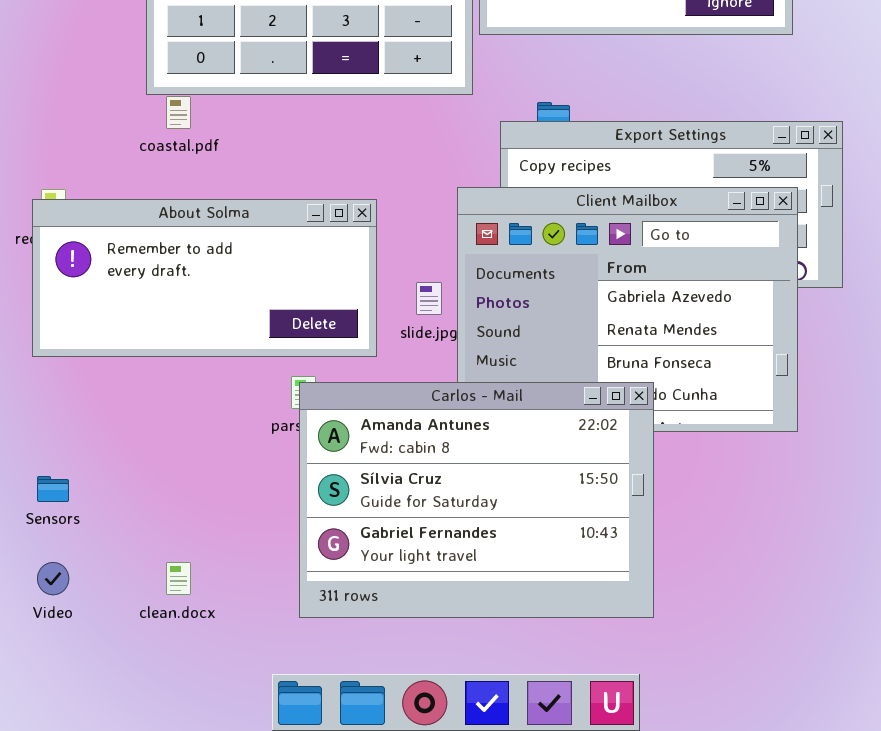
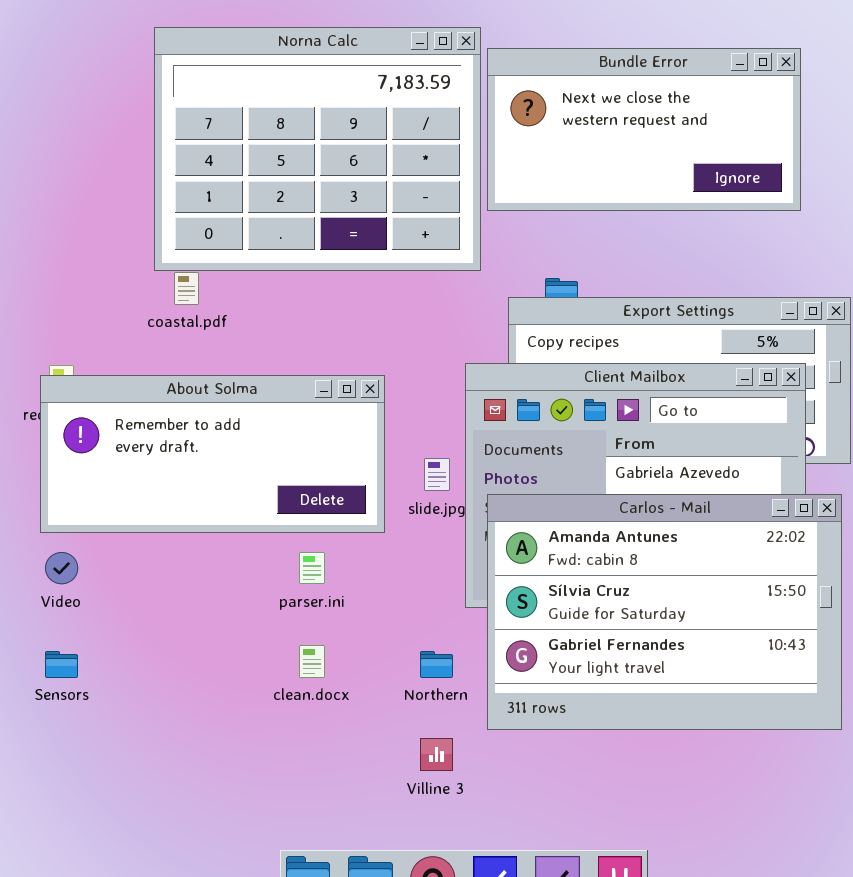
Carlos - Mail: [299,382,654,618] -> [487,494,842,730], moved
Video: [37,562,69,595] -> [45,552,78,584], moved
clean.docx: [166,562,191,595] -> [299,645,325,678], moved

